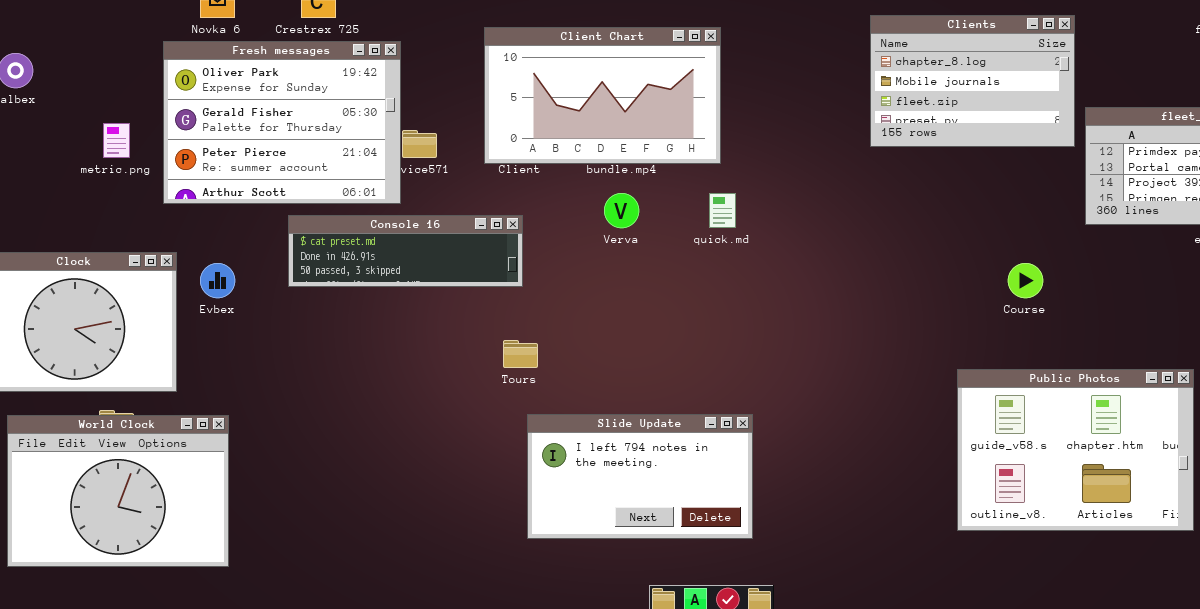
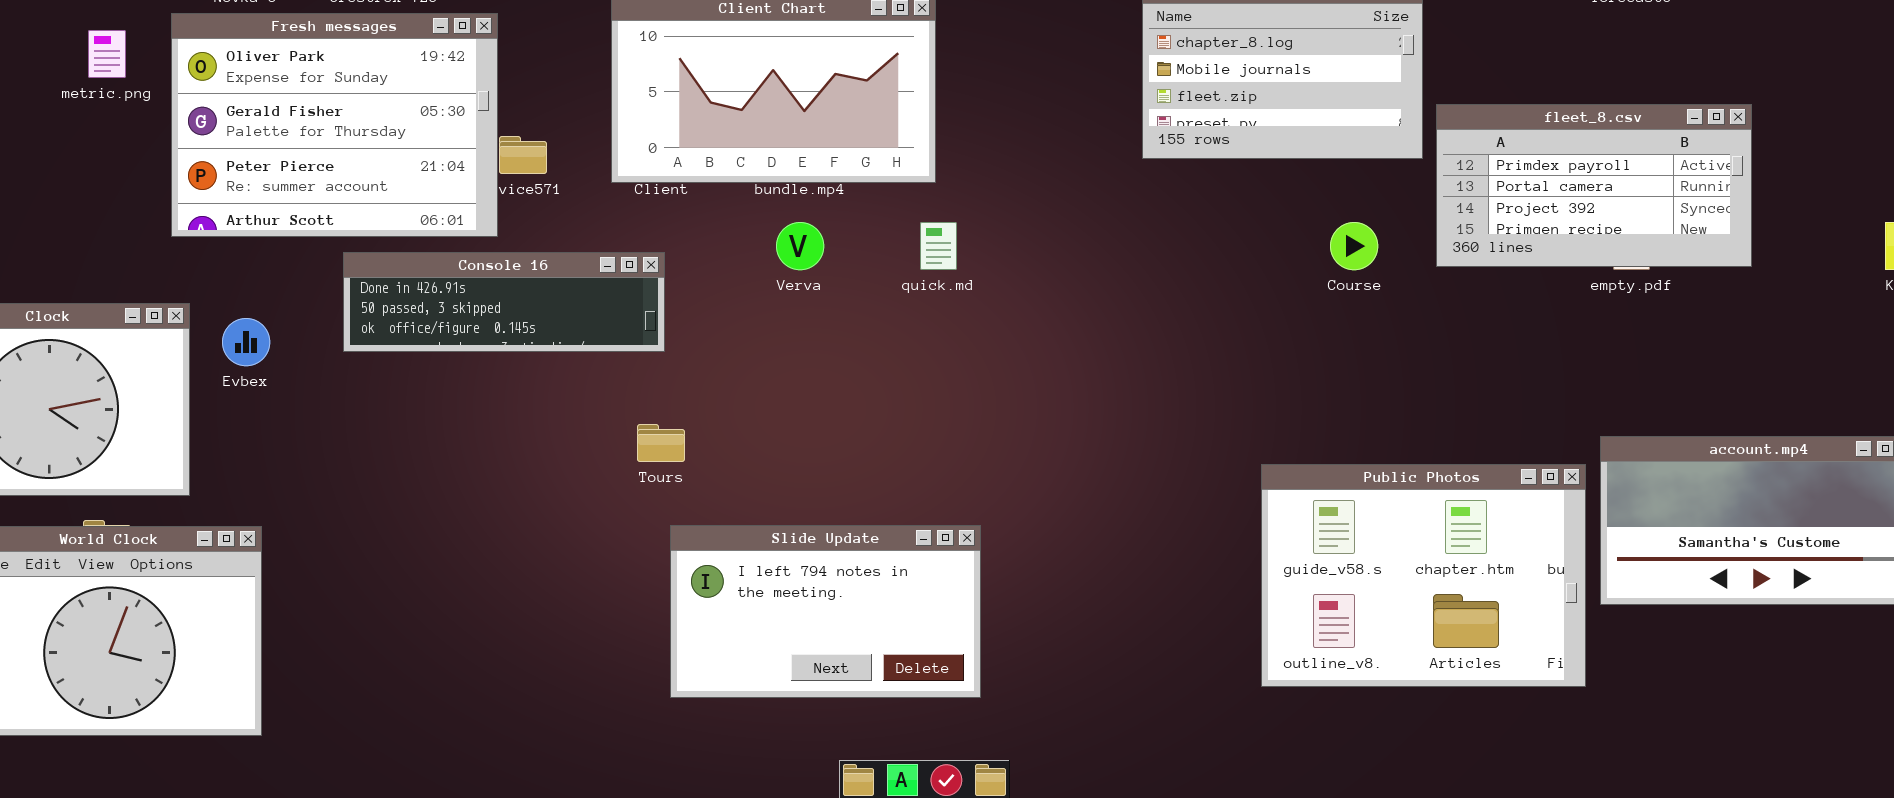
metric.png: [103,123,130,158] -> [88,30,126,78], moved
Console 16: [288,215,523,287] -> [343,252,665,352], scrolled down 1 row
Course: [1008,263,1043,298] -> [1330,222,1378,270], moved

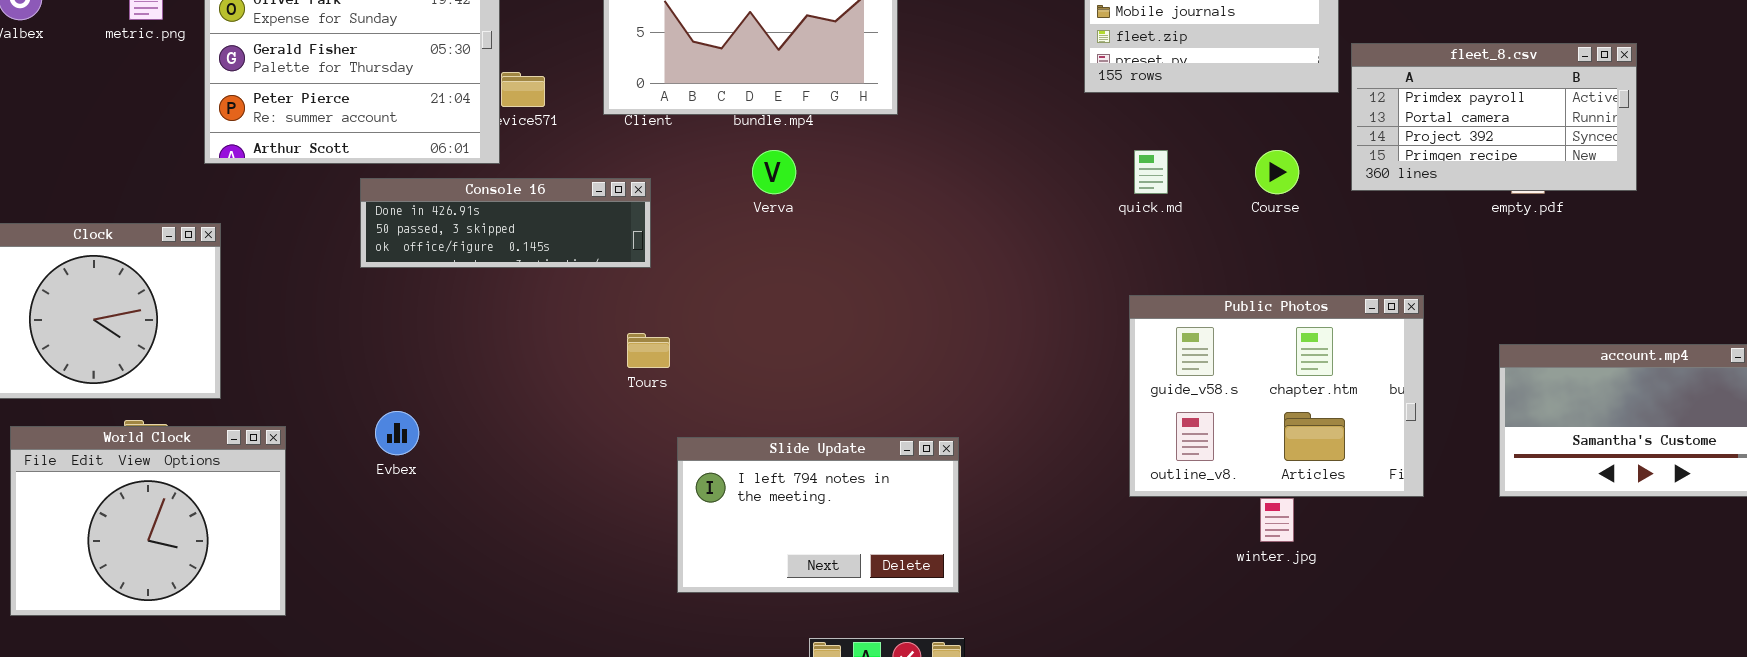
quick.md: [920,222,957,270] -> [1134,150,1168,194], moved
Evbex: [222,318,270,366] -> [375,411,419,455], moved
Public Photos: [1261,464,1586,687] -> [1129,295,1424,497], moved
Slide Update: [670,525,981,698] -> [677,437,959,593], moved

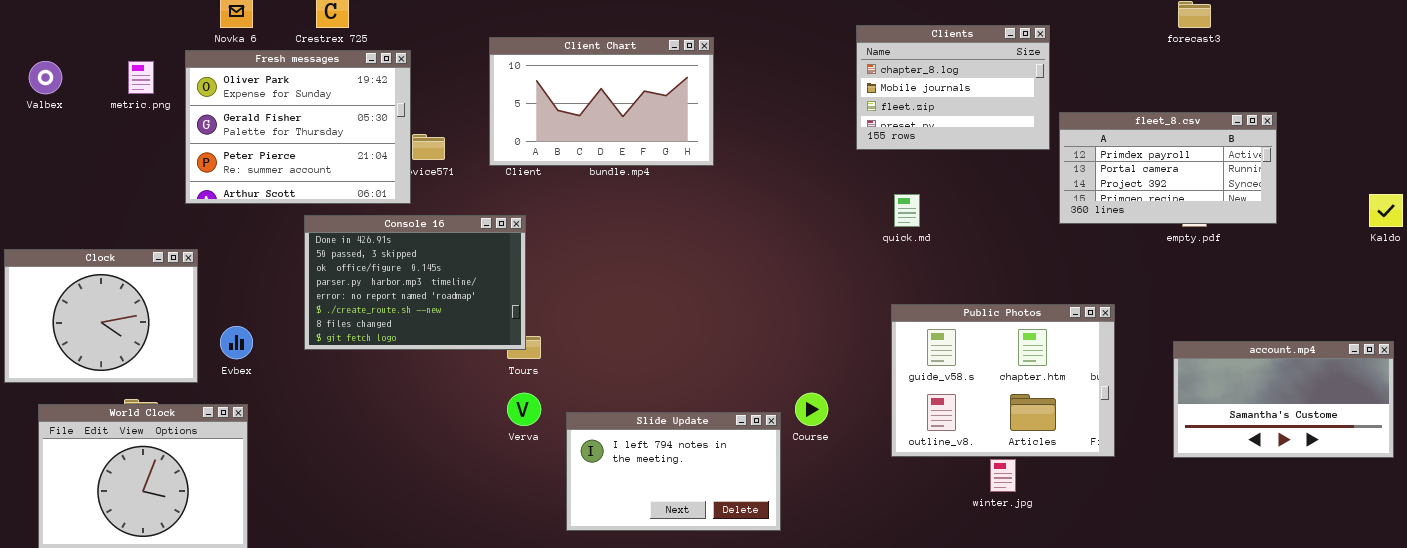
Verva: [752,150,796,194] -> [507,393,541,426], moved
Course: [1255,150,1299,194] -> [795,393,828,426], moved
Console 16: [360,178,651,268] -> [304,215,526,350], resized
Evbex: [375,411,419,455] -> [220,326,253,359], moved
Slide Update: [677,437,959,593] -> [566,412,781,531], moved

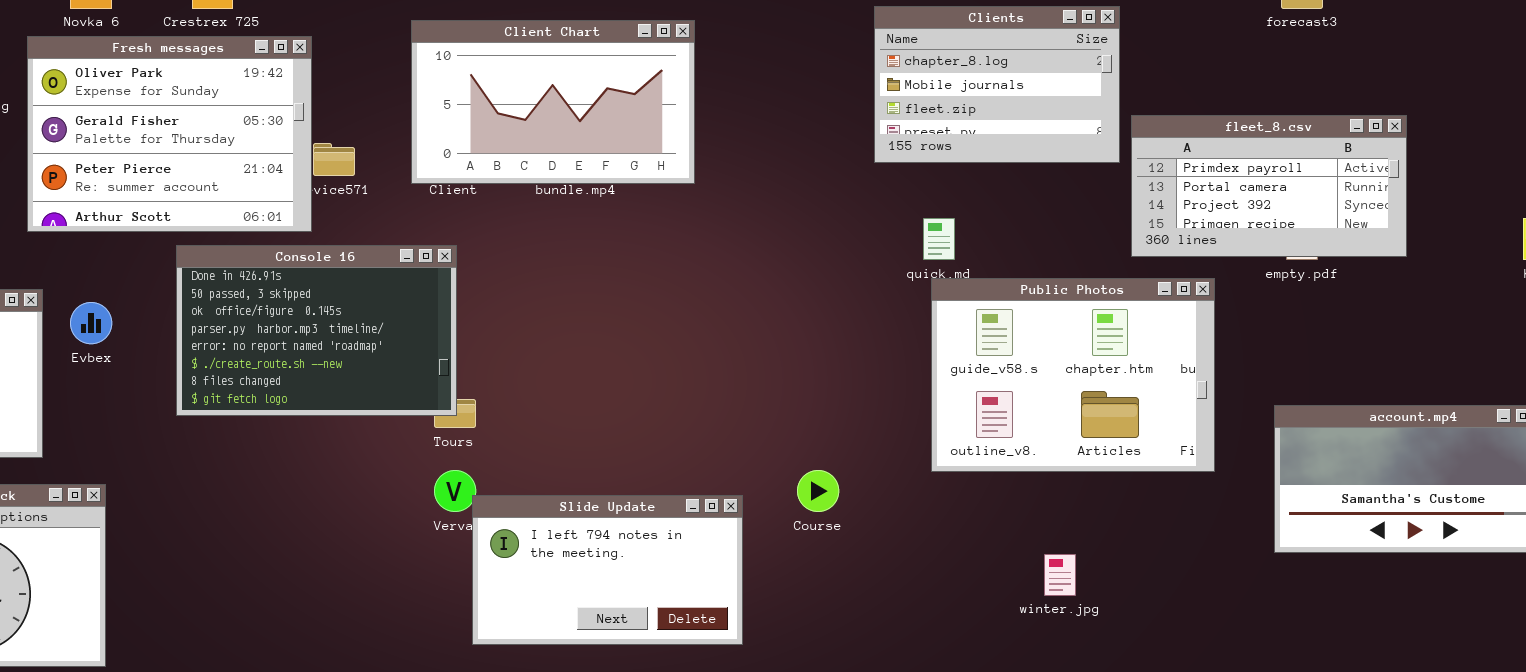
Public Photos: [891,304,1115,457] -> [931,278,1215,472], moved
Evbex: [220,326,253,359] -> [70,302,112,344], moved
Slide Update: [566,412,781,531] -> [472,495,743,645], moved

